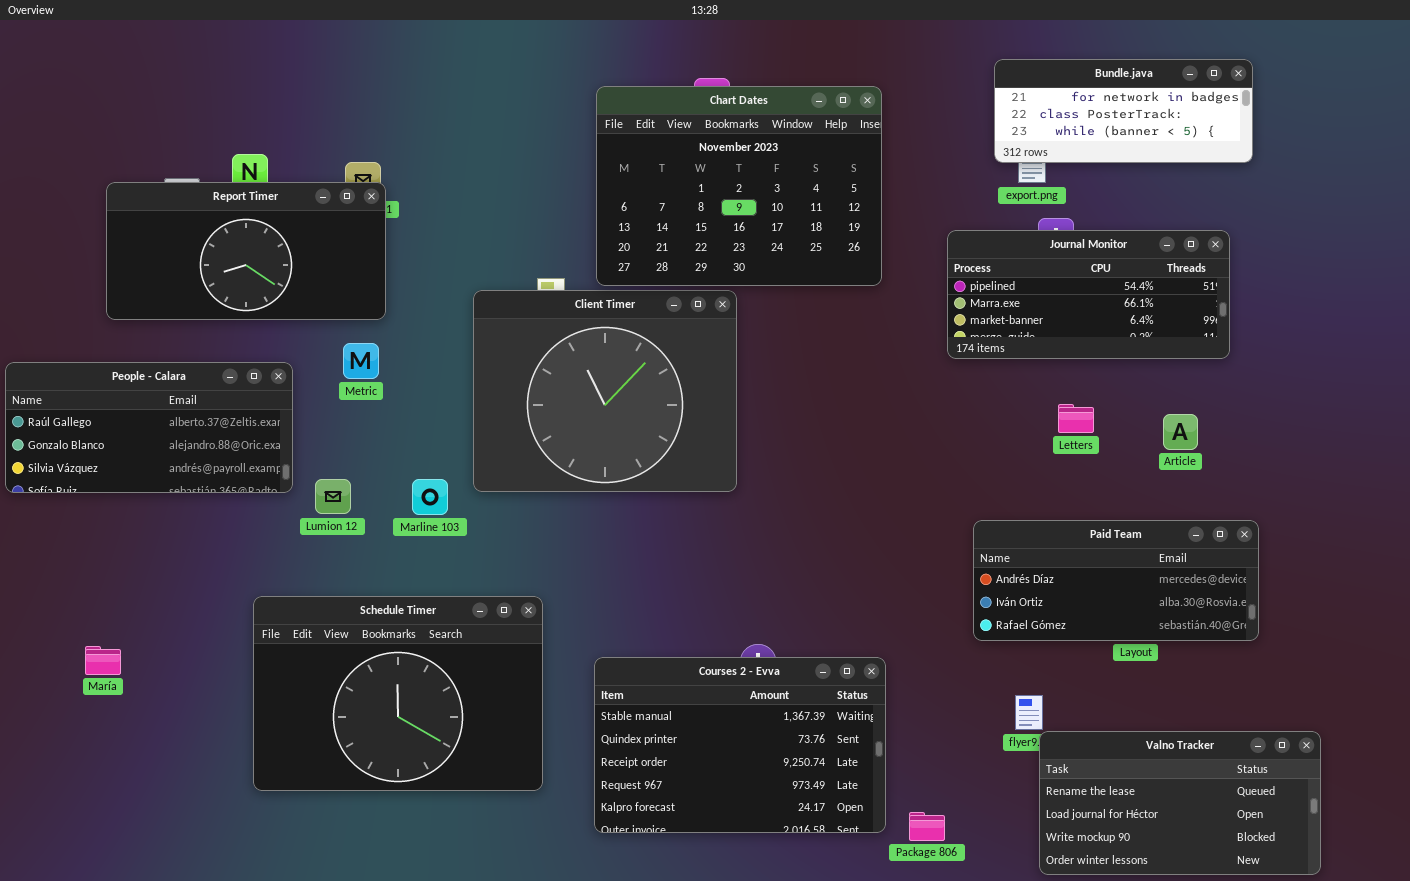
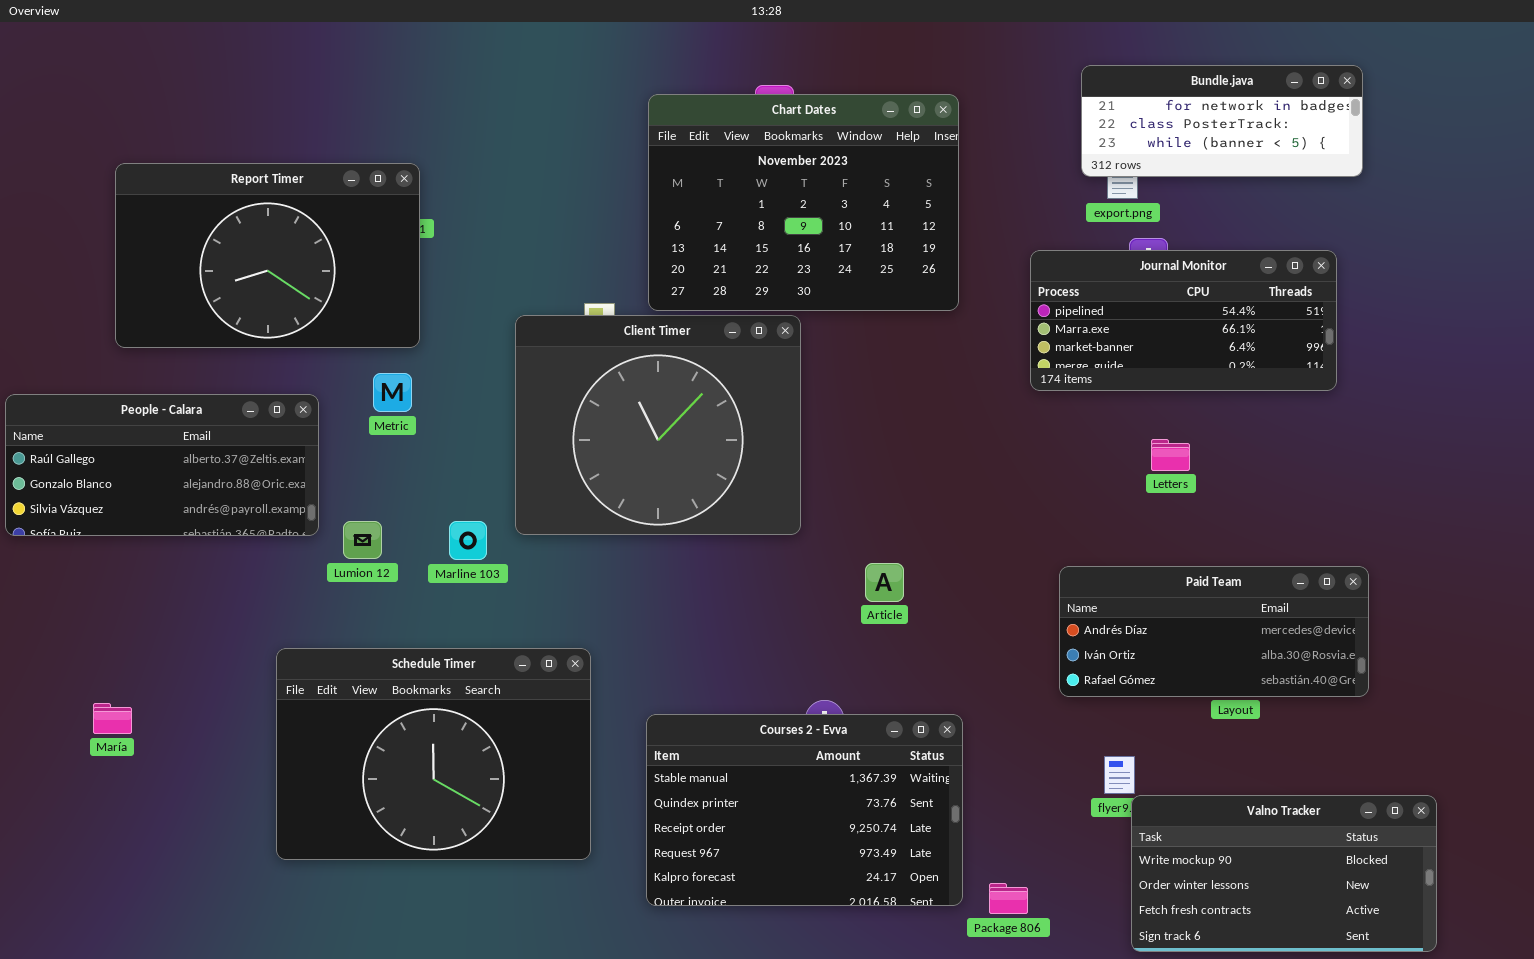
Report Timer: [106,182,386,320] -> [115,163,420,348], resized
Article: [1163,414,1198,450] -> [865,563,904,602], moved
Valno Tracker: [1039,731,1321,875] -> [1131,795,1437,952], scrolled down 2 rows

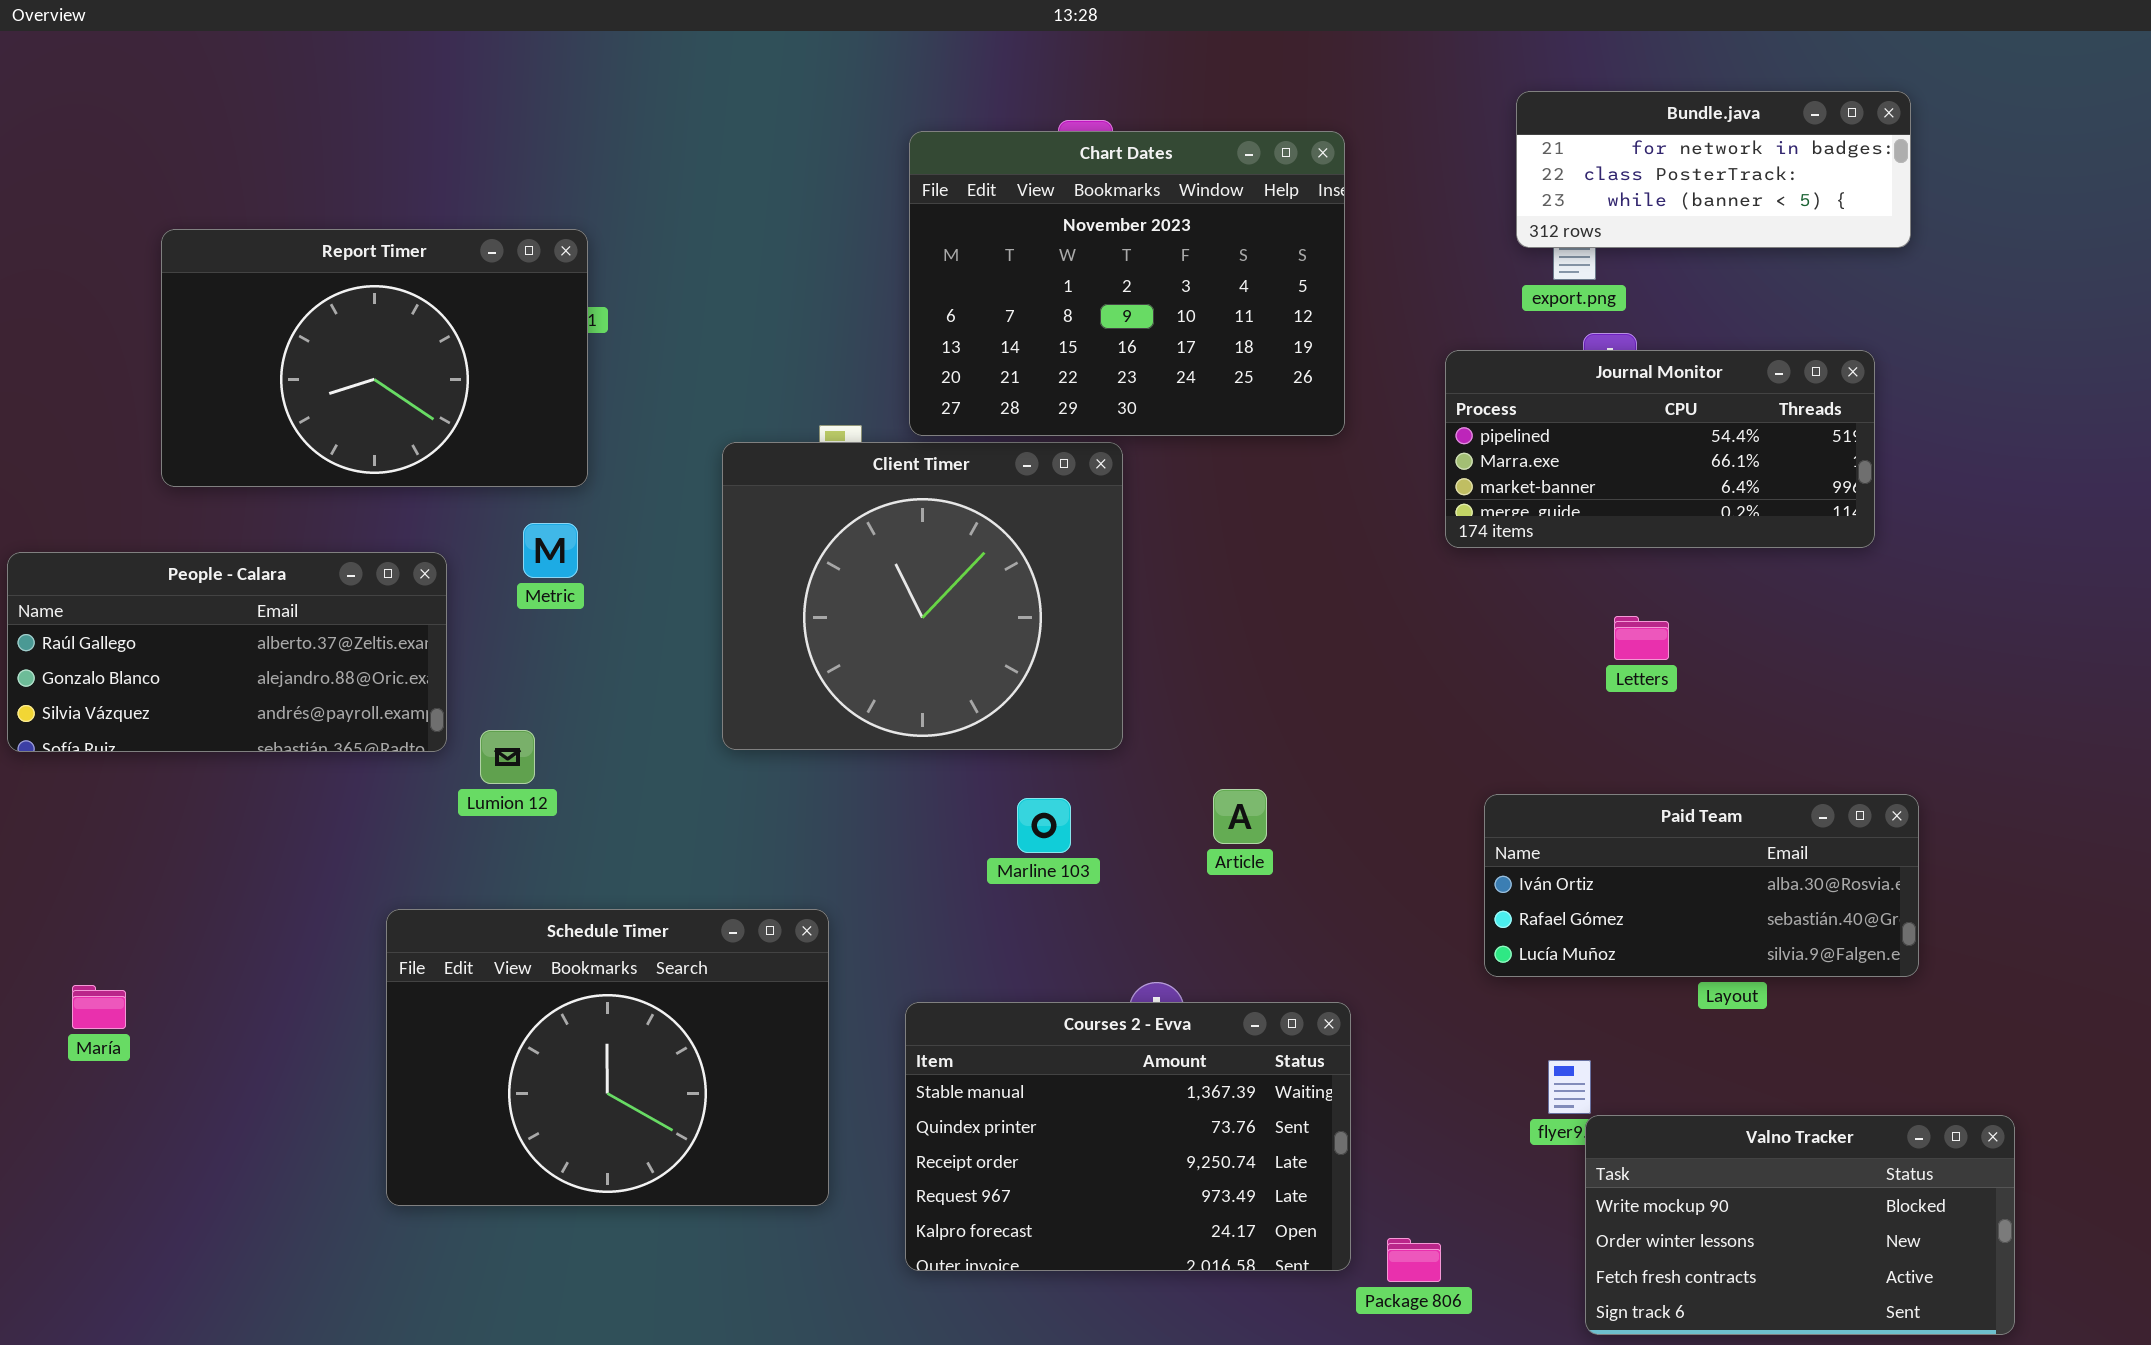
Marline 103: [449,521,487,560] -> [1017,798,1071,853], moved
Paid Team: [1059,566,1369,697] -> [1484,794,1919,977], scrolled down 1 row
María: [93,703,132,734] -> [72,985,126,1029], moved

